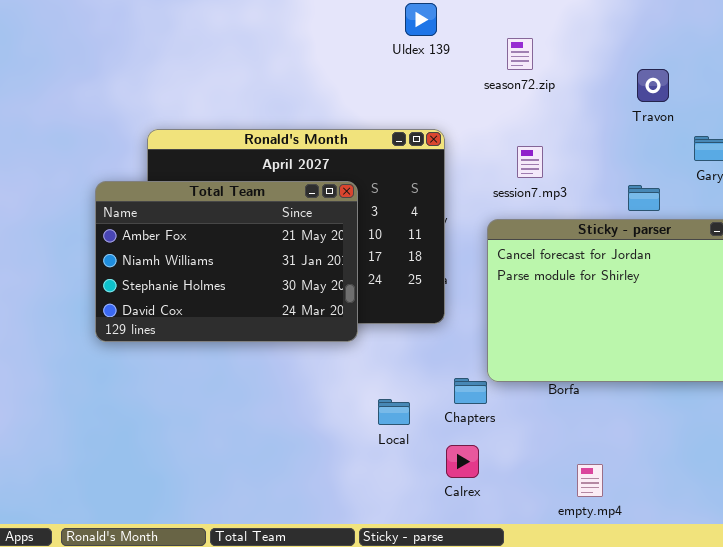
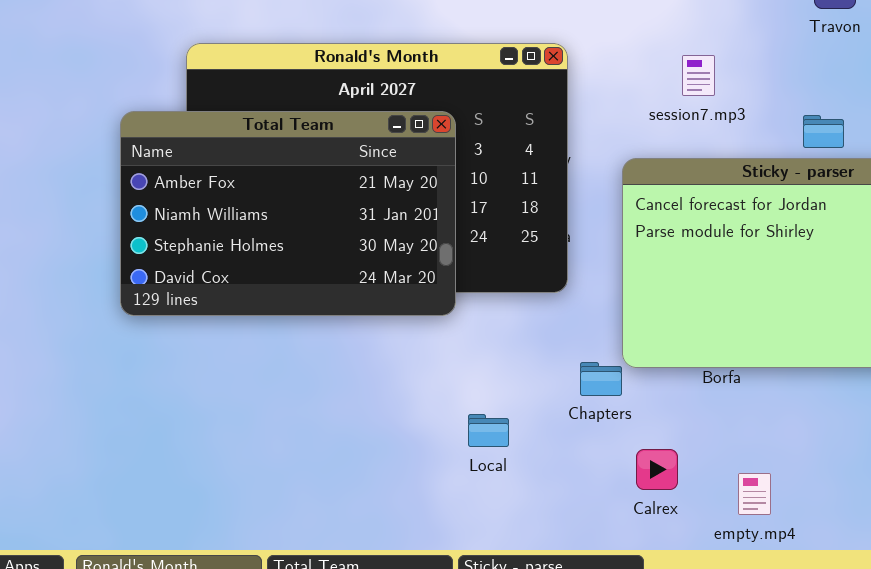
session7.mp3: [517,146,543,178] -> [682,55,715,96], moved
Local: [378,399,410,425] -> [468,414,509,447], moved
Calrex: [446,445,479,478] -> [636,449,678,490], moved

